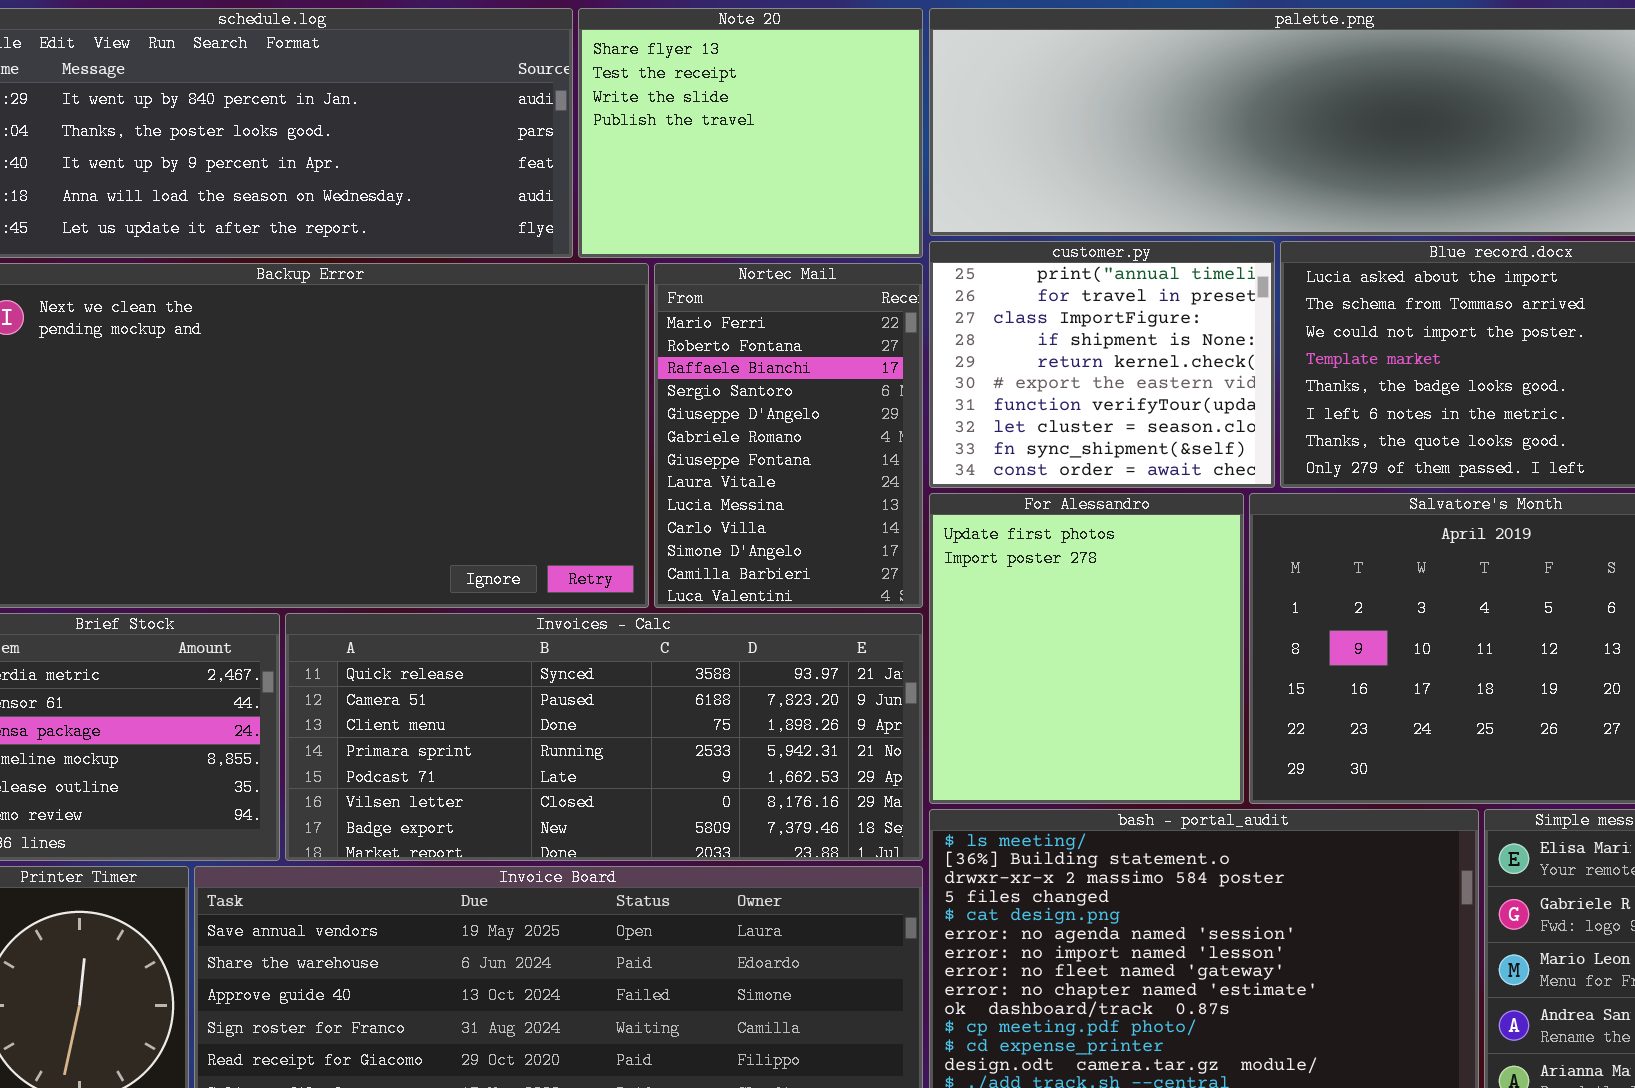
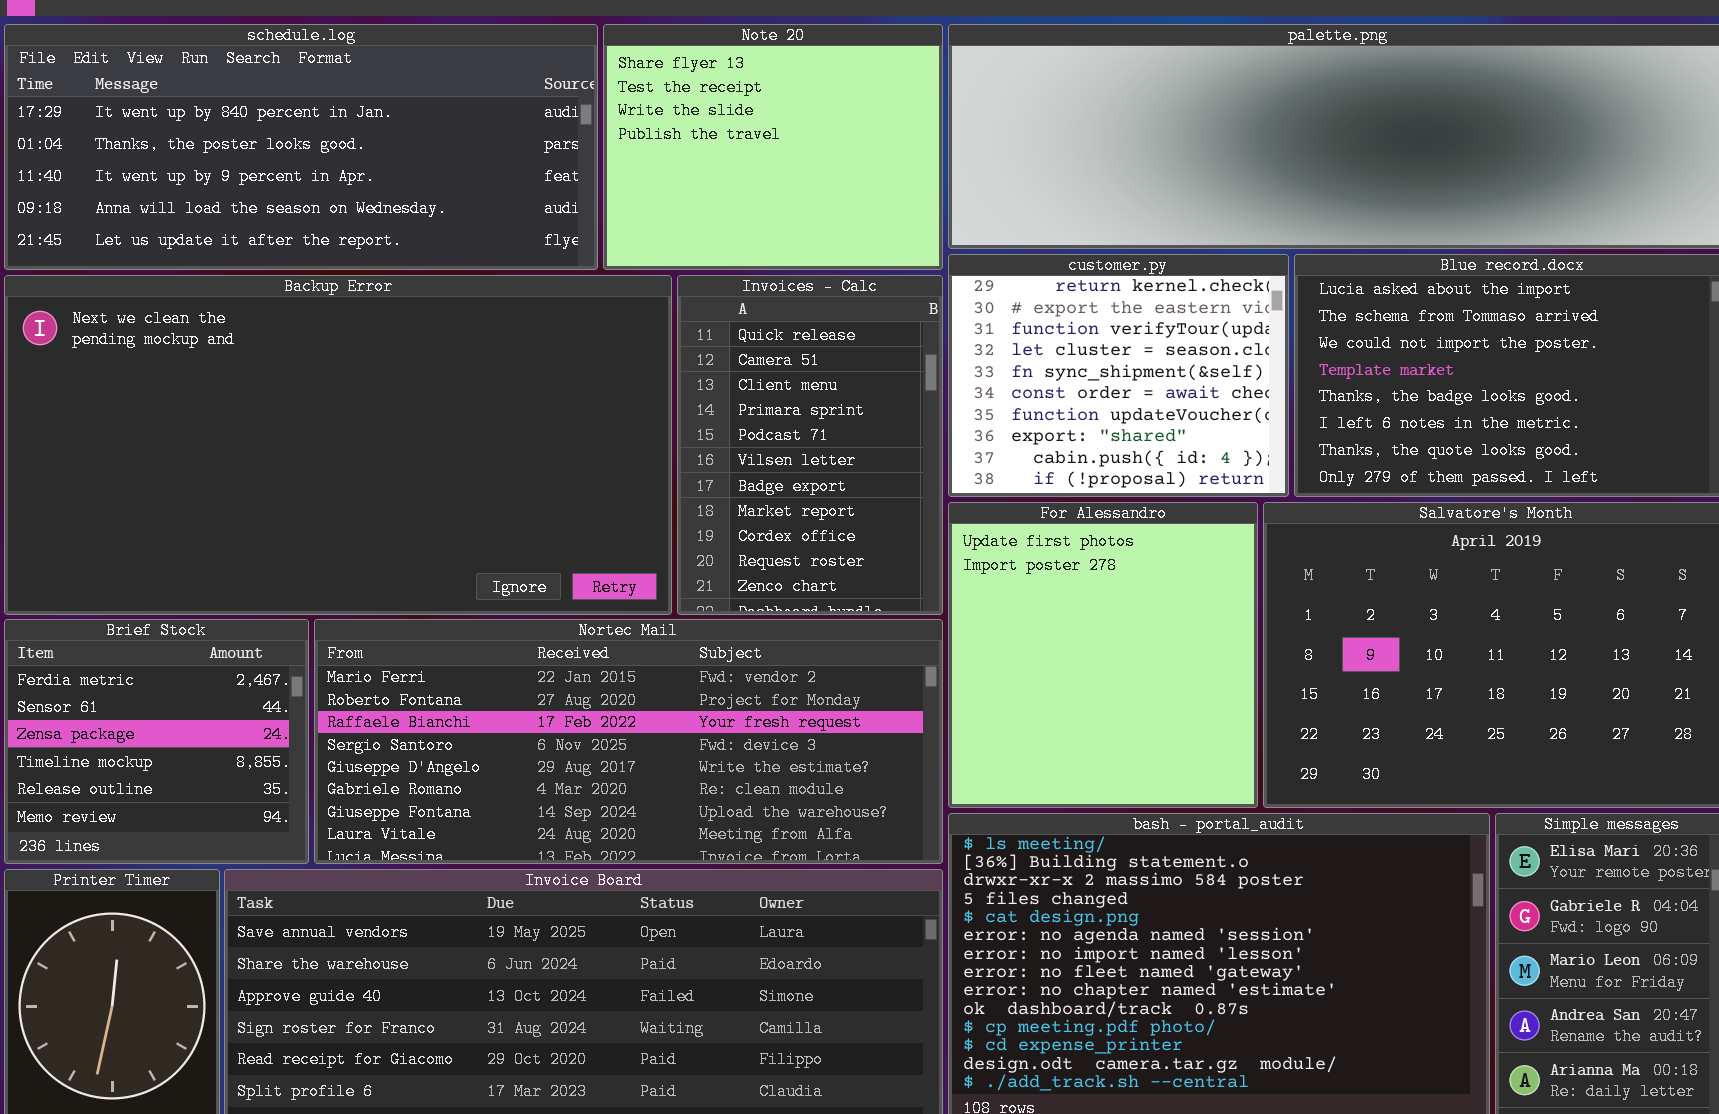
customer.py: [929,241,1275,488] -> [948,254,1289,497], scrolled down 4 rows
Nortec Mail: [654,263,923,608] -> [314,619,943,864], moved, resized
Invoices - Calc: [285,613,923,861] -> [677,275,943,615], moved, resized

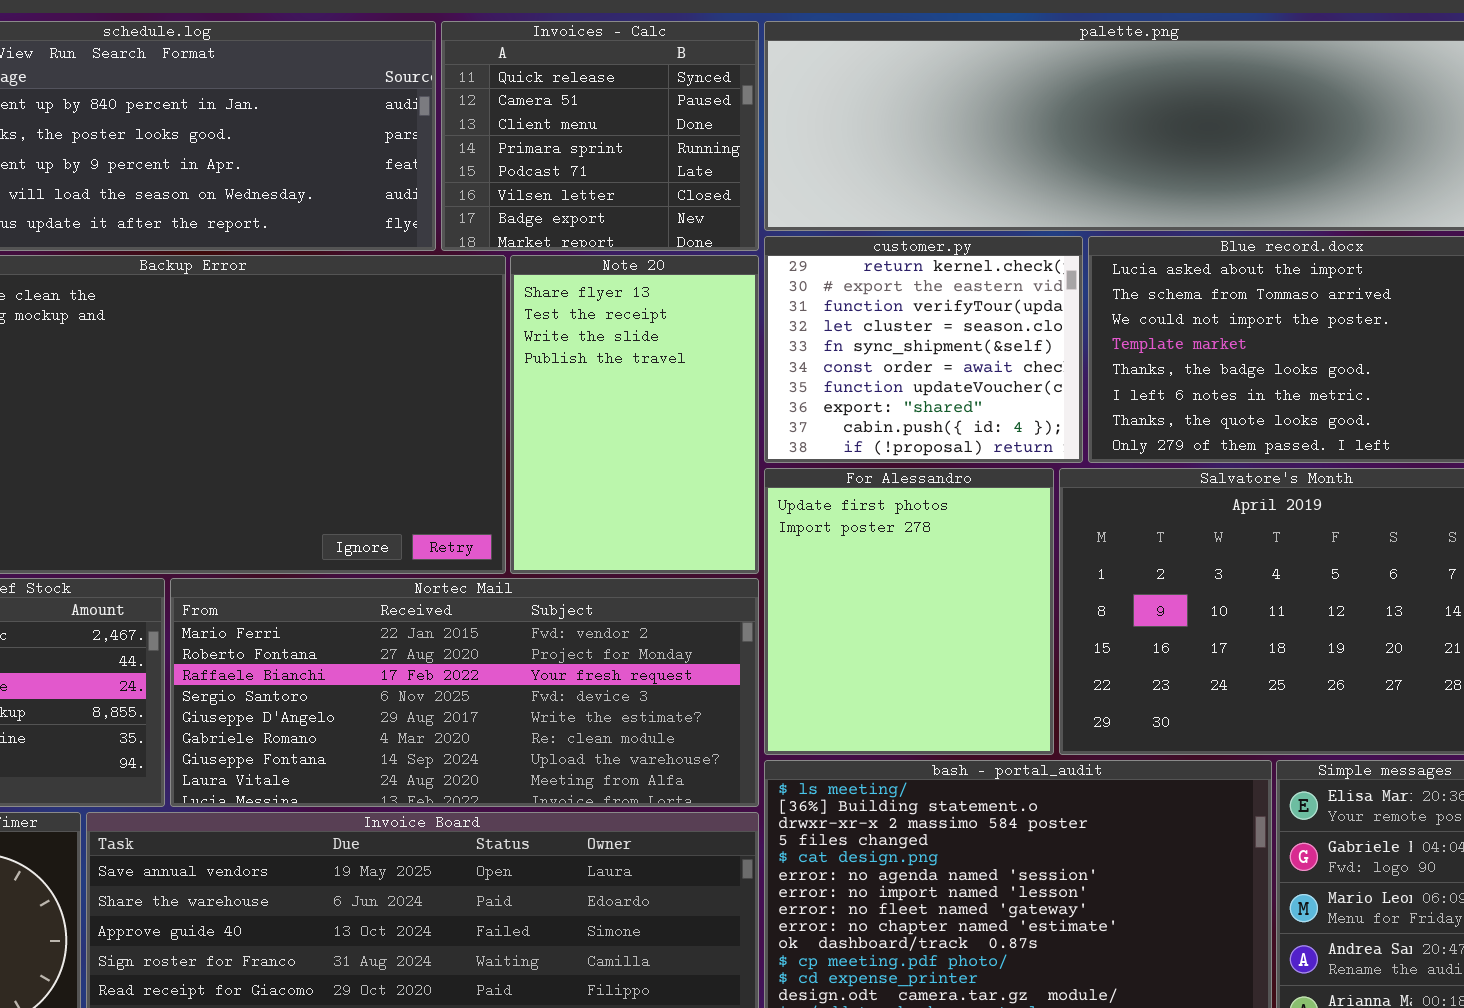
Note 20: [603,24,943,270] -> [510,255,759,574], moved, resized
Invoices - Calc: [677,275,943,615] -> [441,21,759,251], moved, resized

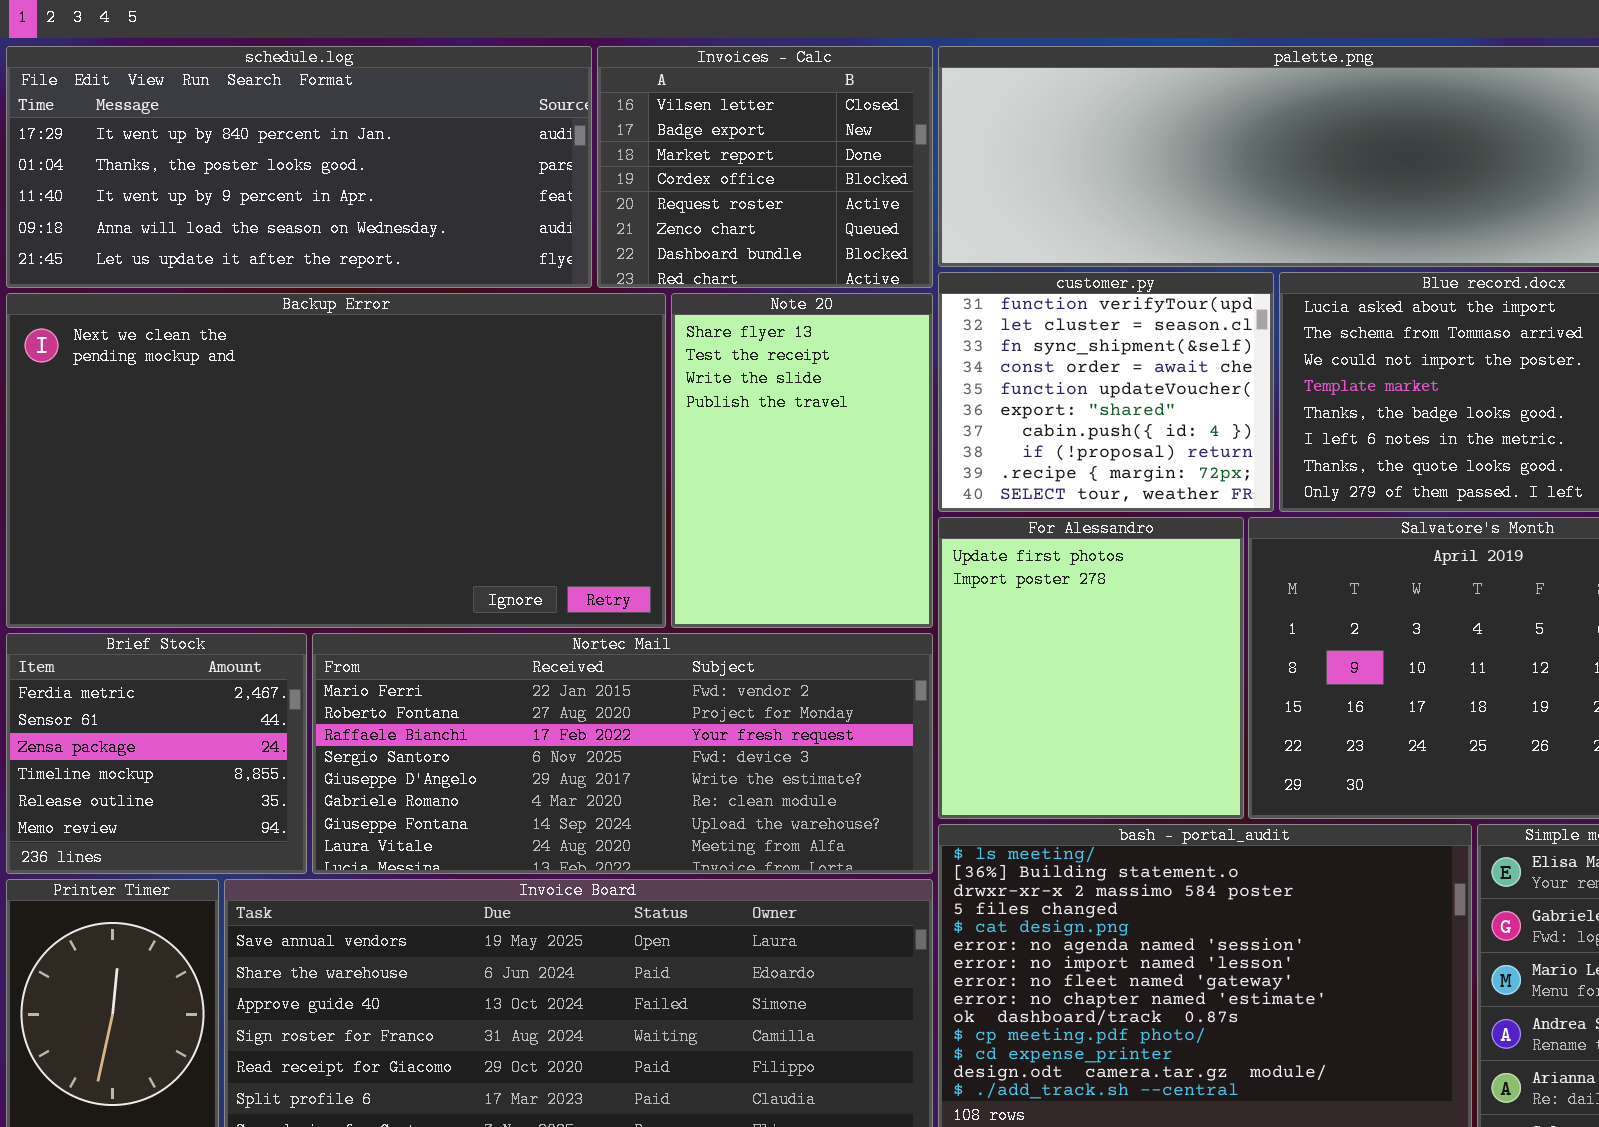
Invoices - Calc: [441,21,759,251] -> [597,46,933,288], scrolled down 5 rows
customer.py: [764,236,1083,463] -> [938,272,1274,512], scrolled down 2 rows

